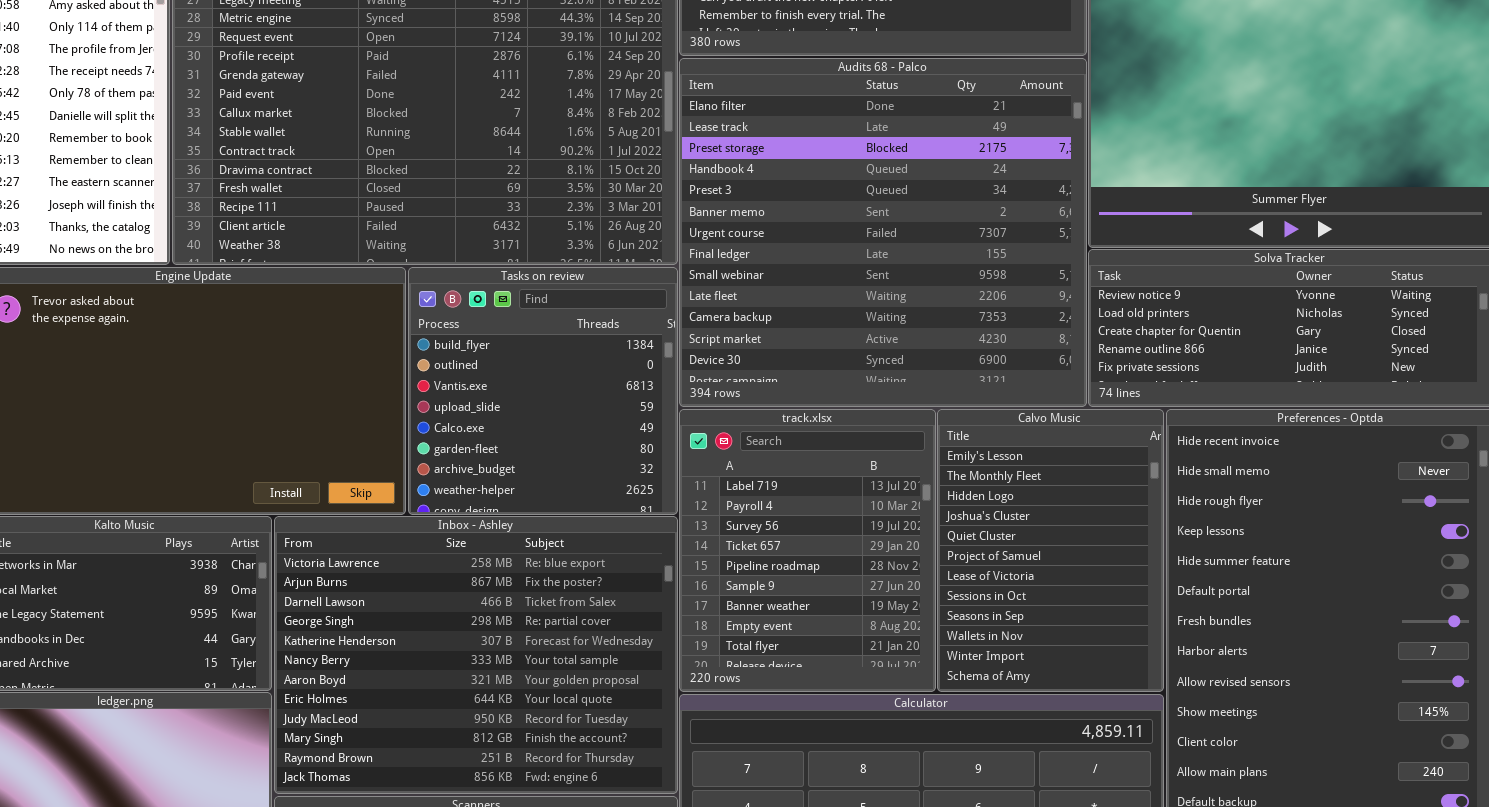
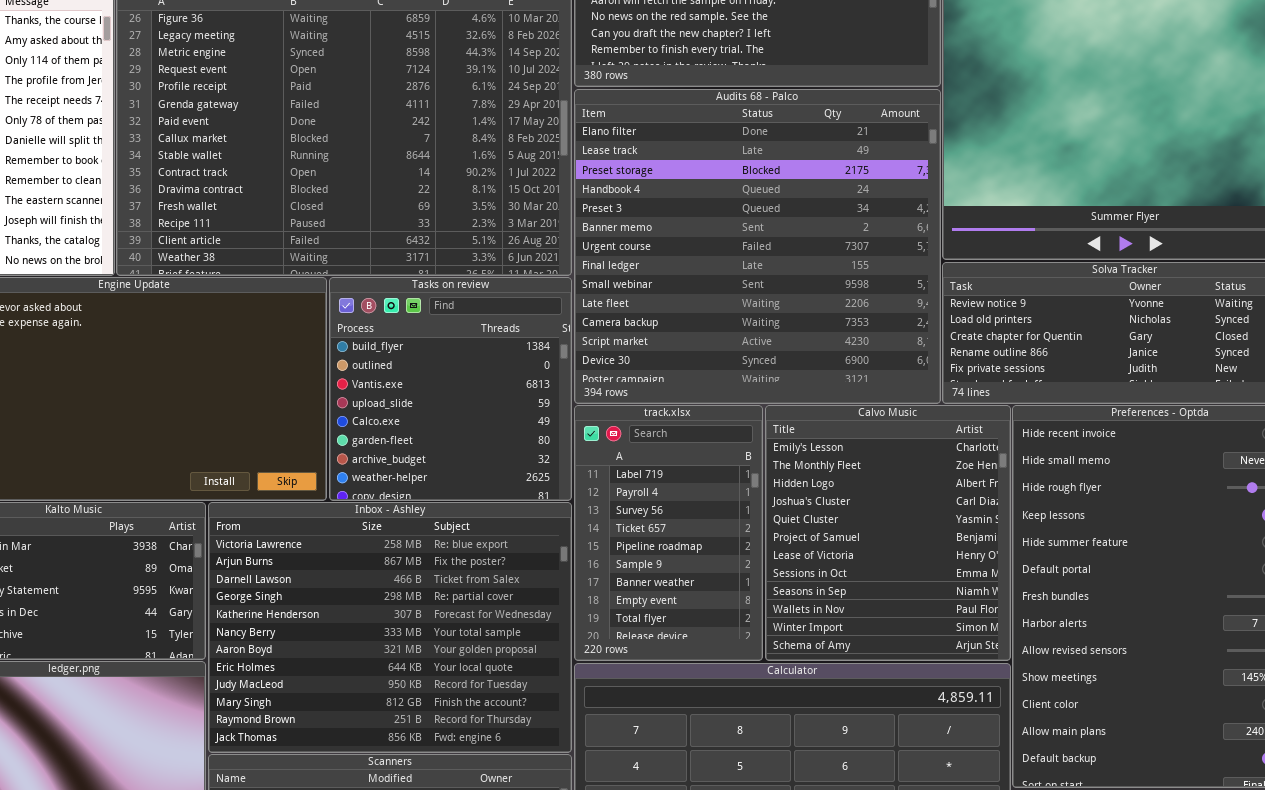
track.xlsx: [679,409,936,692] -> [574,405,763,661], resized
Calvo Music: [937,409,1164,692] -> [765,405,1011,661], resized

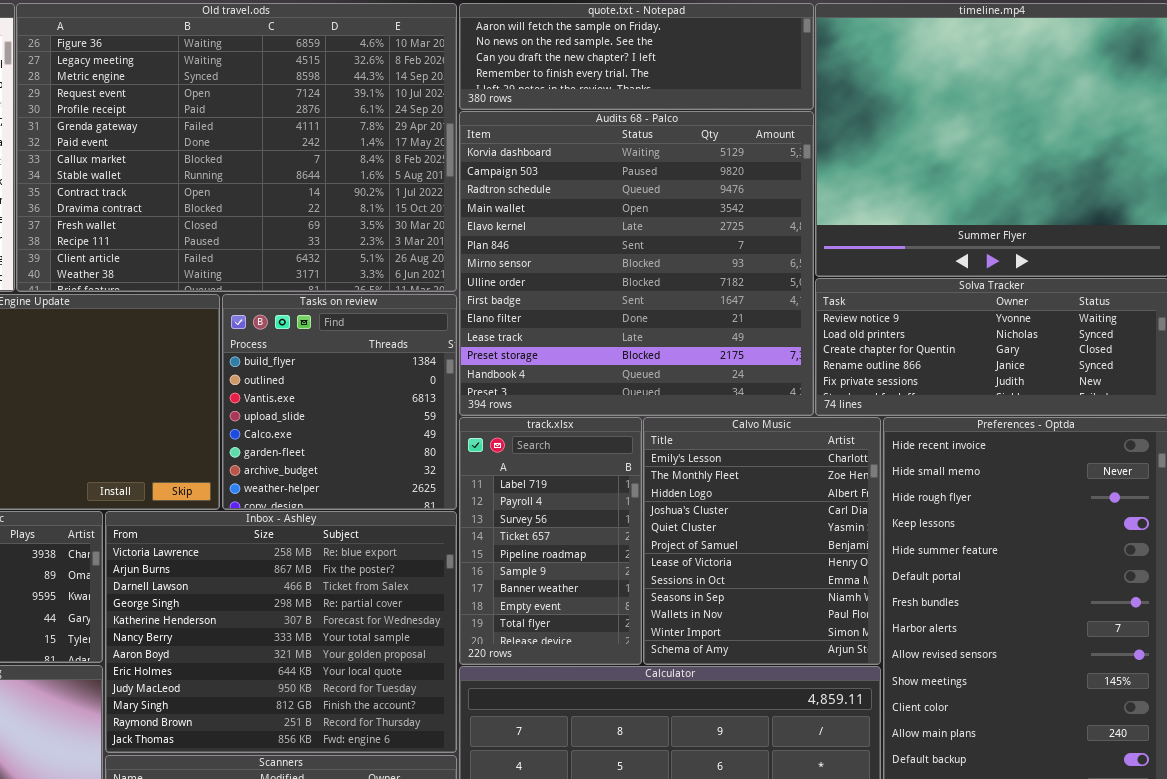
Audits 68 - Palco: [574,89,941,404] -> [459,111,814,416], scrolled up 9 rows

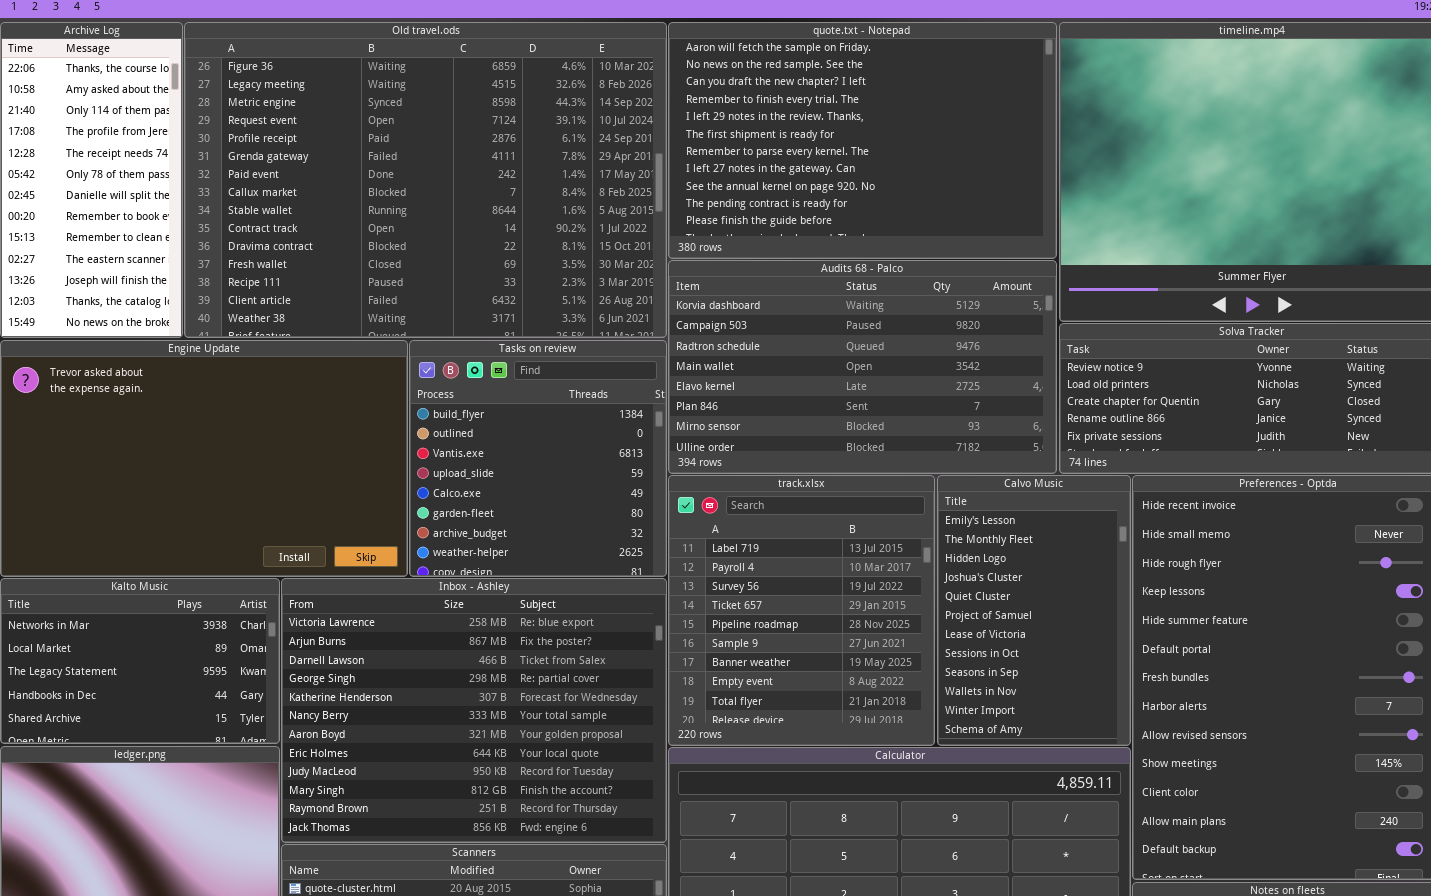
quote.txt - Notepad: [459,3,814,110] -> [668,22,1057,259], resized
Audits 68 - Palco: [459,111,814,416] -> [668,260,1057,474], resized
track.xlsx: [459,417,642,665] -> [668,475,935,746], resized
Calvo Music: [643,417,881,665] -> [937,475,1131,746], resized

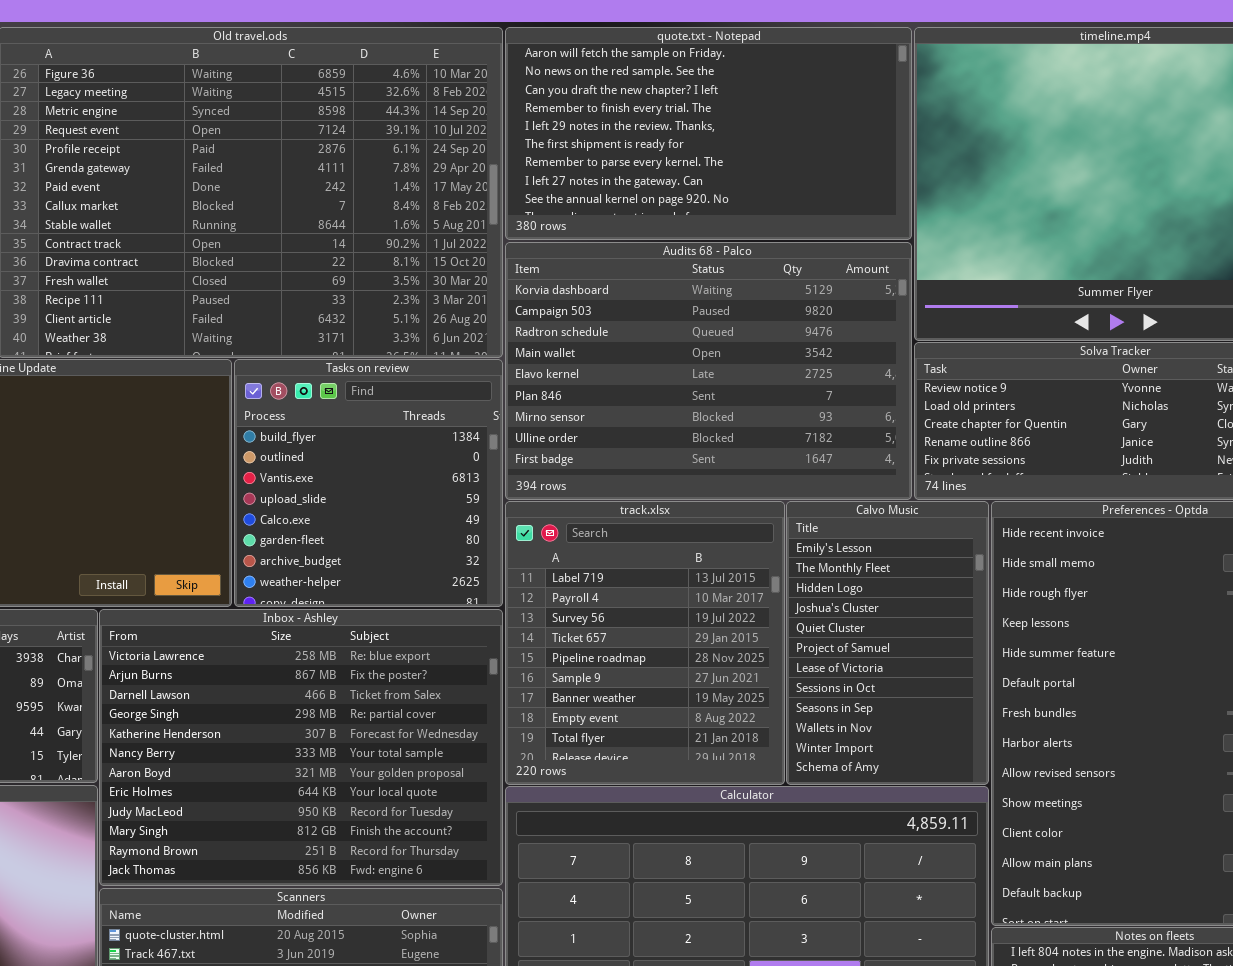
quote.txt - Notepad: [668,22,1057,259] -> [505,27,912,240], resized
Audits 68 - Palco: [668,260,1057,474] -> [505,242,912,500], resized

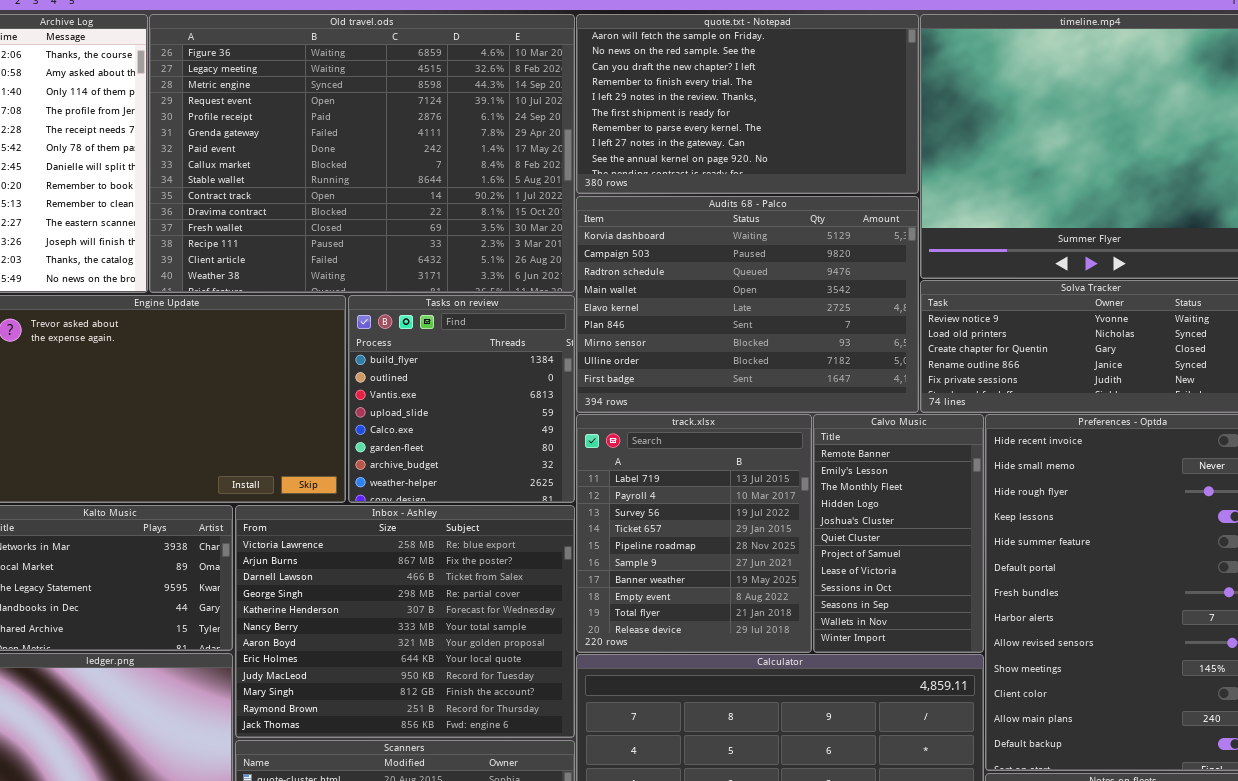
Calvo Music: [786,501,989,785] -> [813,414,984,653], scrolled up 1 row

